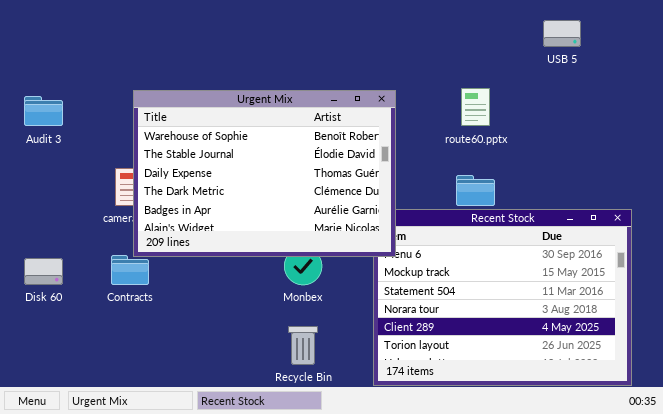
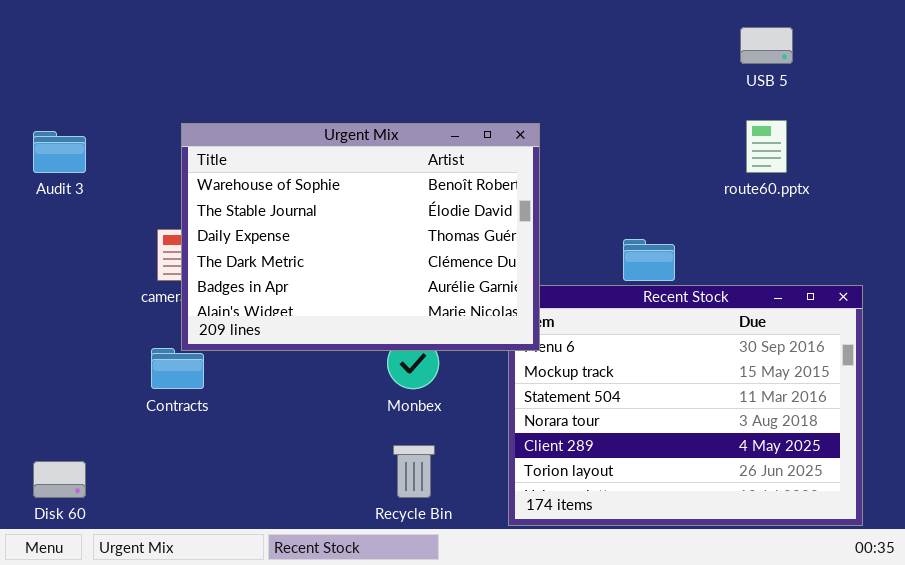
route60.pptx: [461,88,490,126] -> [746,120,787,173], moved
Disk 60: [24,258,63,285] -> [33,461,86,498], moved

